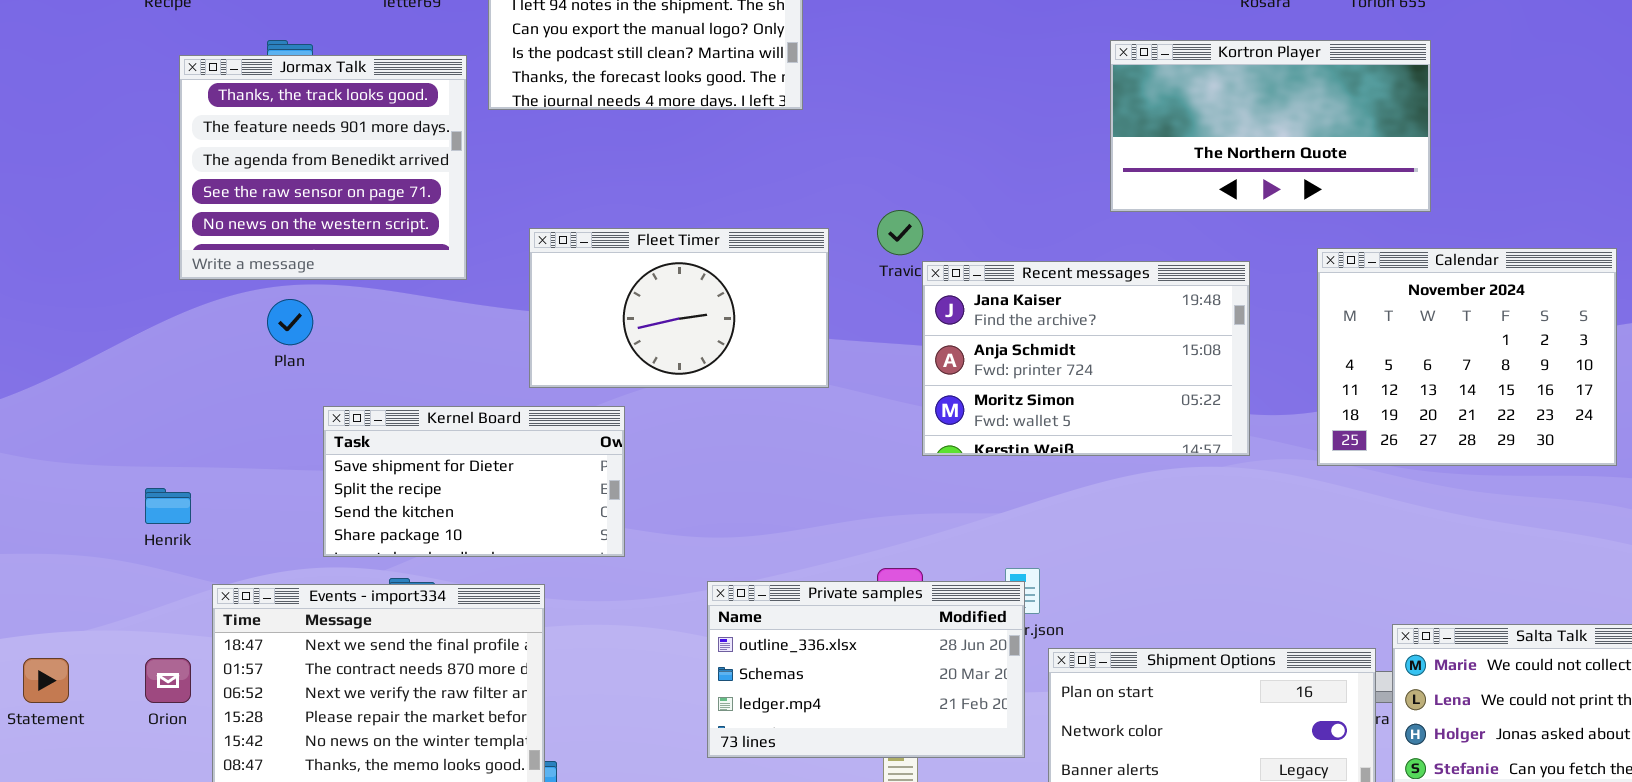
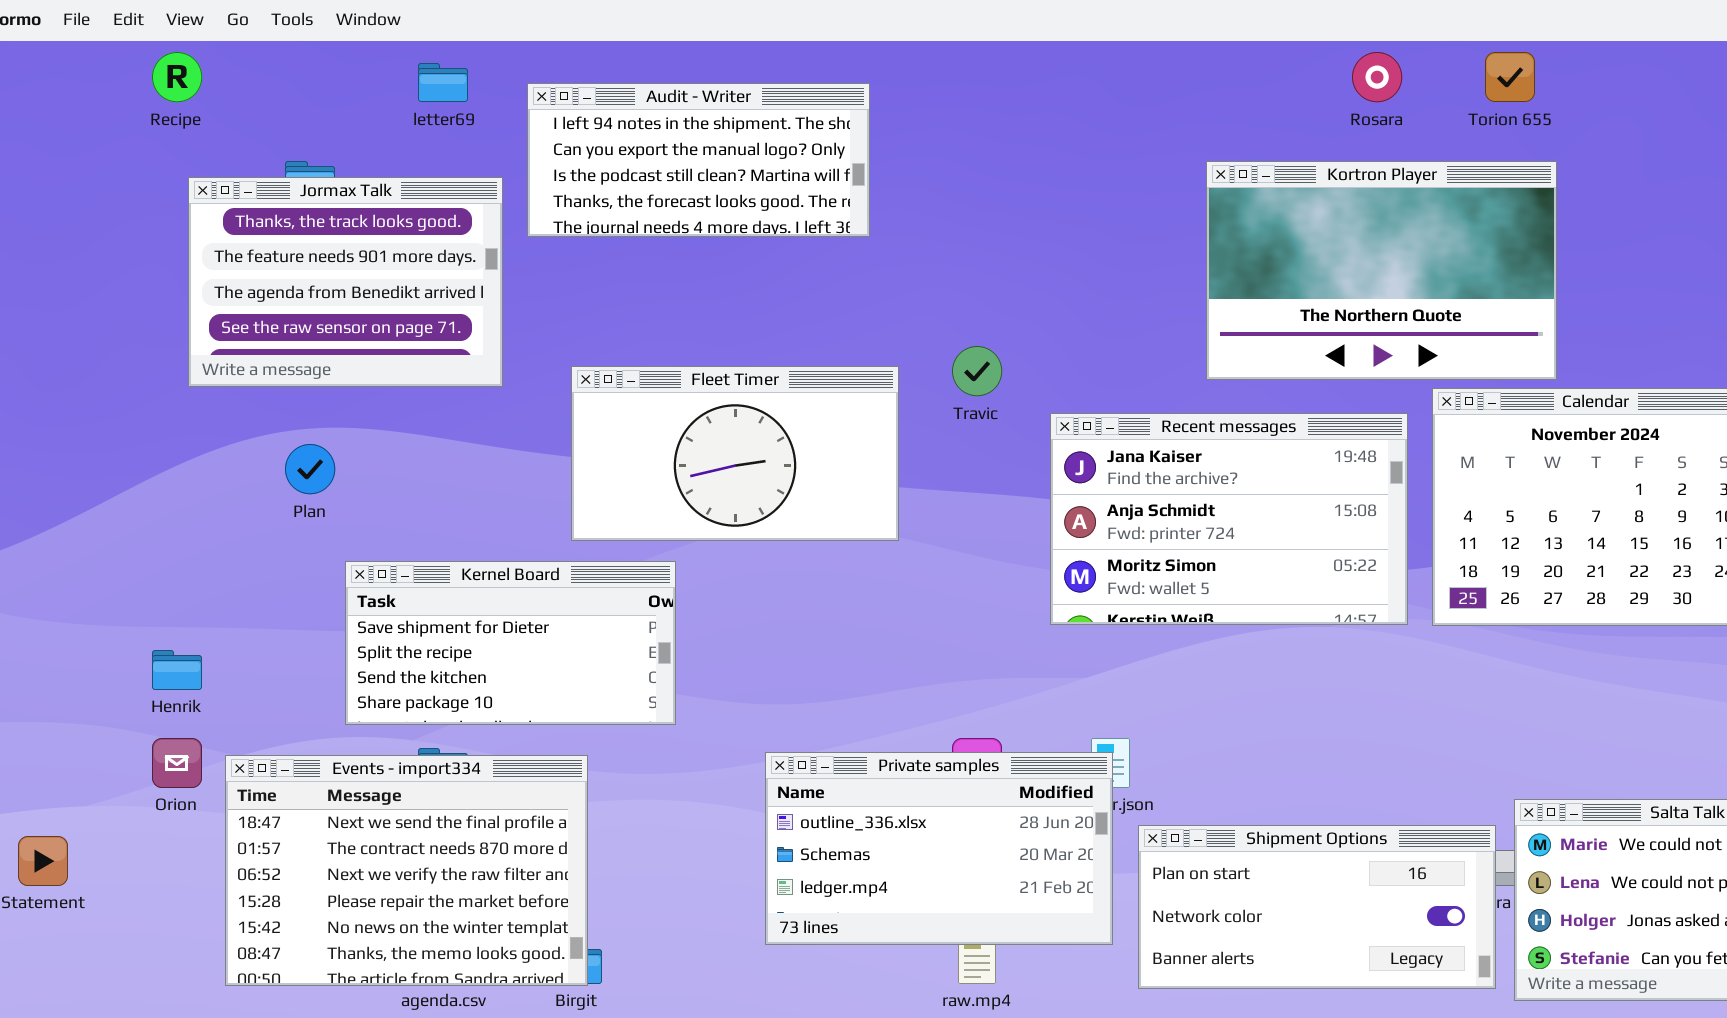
Kortron Player: [1110,40,1431,212] -> [1206,161,1557,380], resized
Jormax Talk: [179,55,467,280] -> [188,177,503,387], resized
Recent messages: [922,261,1250,456] -> [1050,413,1408,625], moved
Orion: [145,658,191,703] -> [152,738,202,788], moved

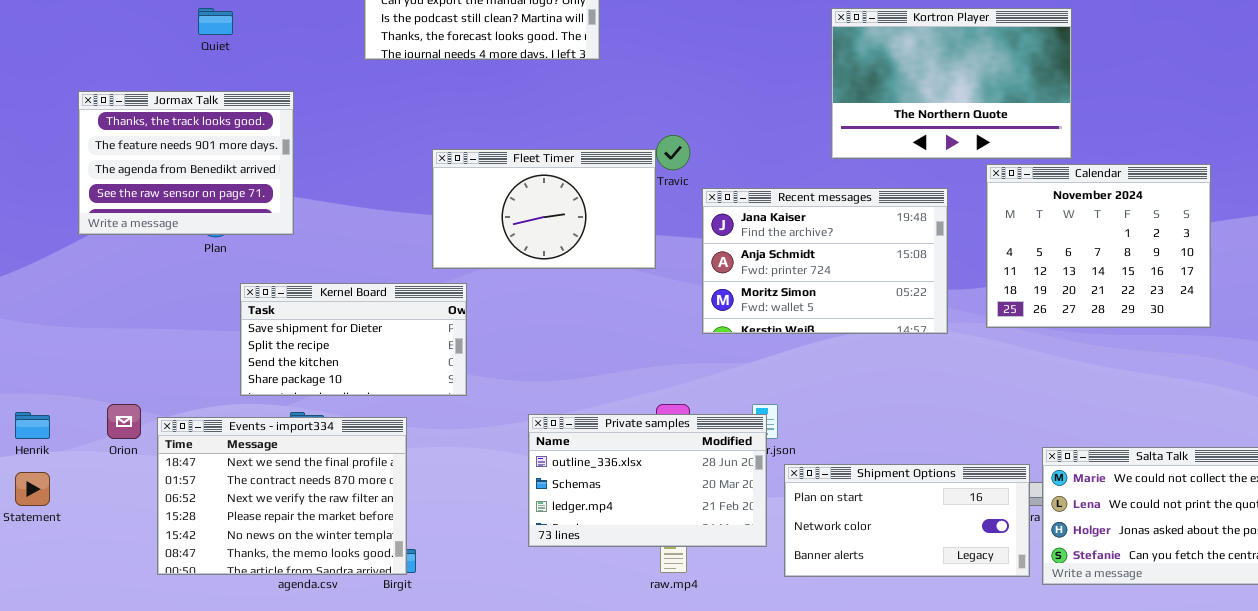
Jormax Talk: [188,177,503,387] -> [78,91,294,235], moved
Fleet Timer: [571,366,899,541] -> [432,149,656,269], moved
Recent messages: [1050,413,1408,625] -> [702,188,948,334], moved
Henrik: [152,650,202,690] -> [15,412,50,439], moved

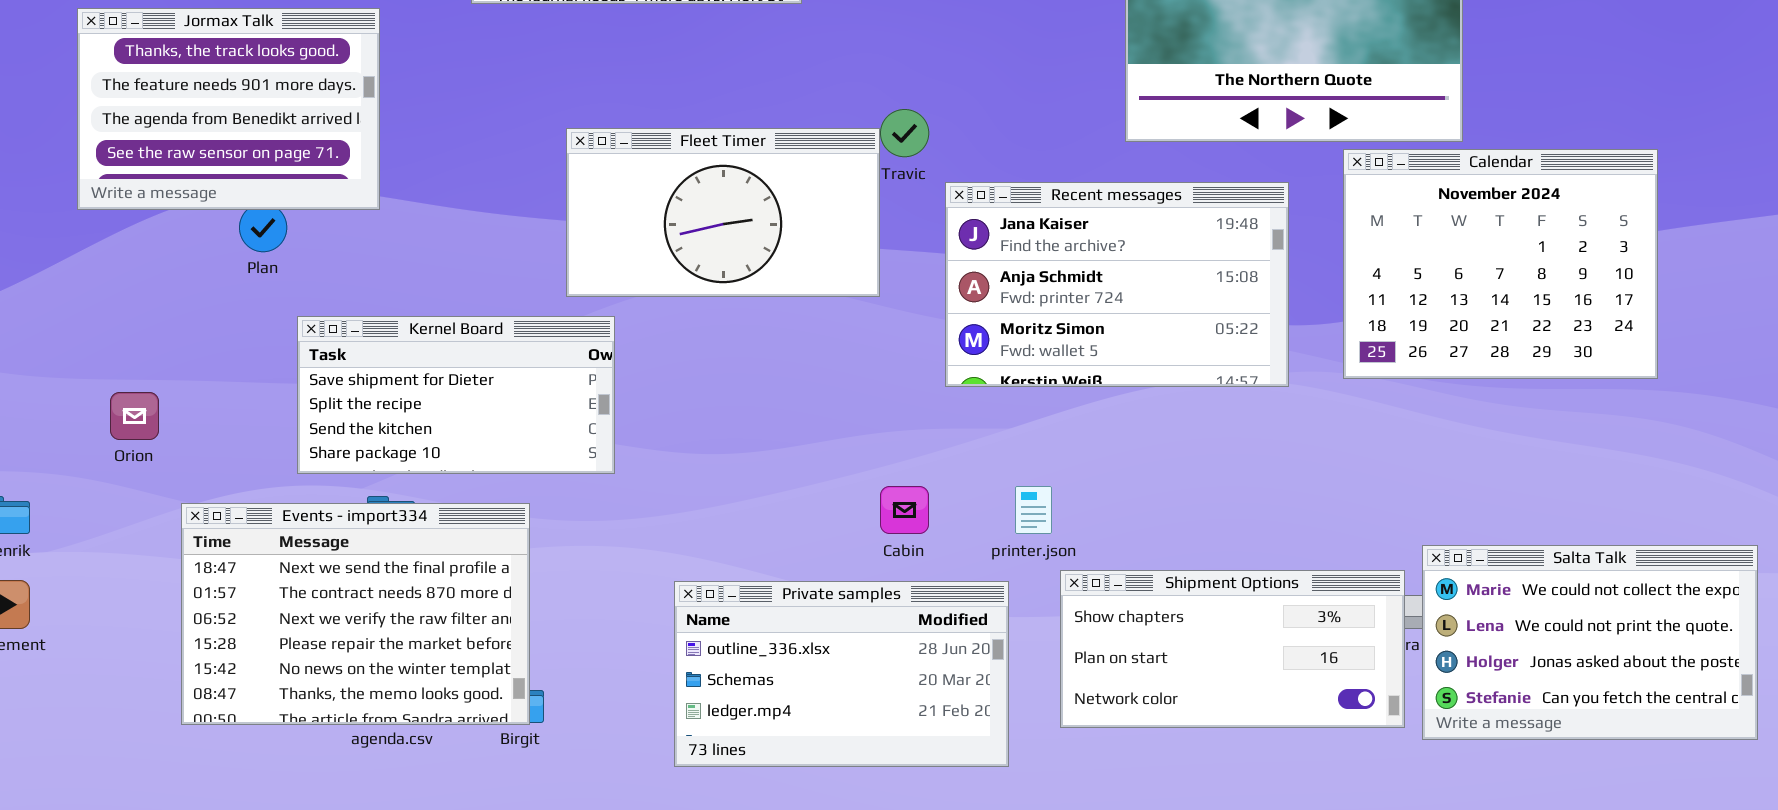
Jormax Talk: [78,91,294,235] -> [77,8,380,210], moved
Orion: [107,404,141,439] -> [110,392,159,440], moved
Private samples: [528,414,767,547] -> [674,581,1009,767], moved
Shipment Options: [784,464,1030,577] -> [1060,570,1405,728], scrolled up 1 row

